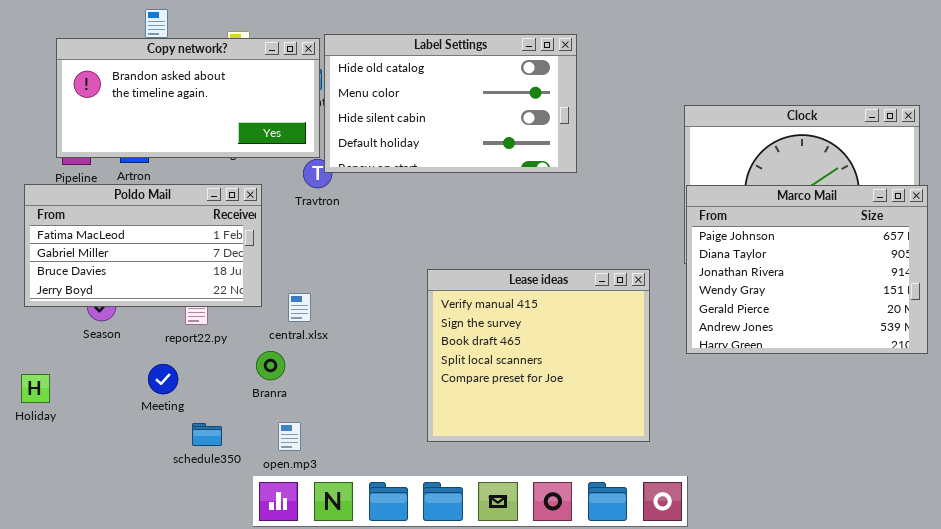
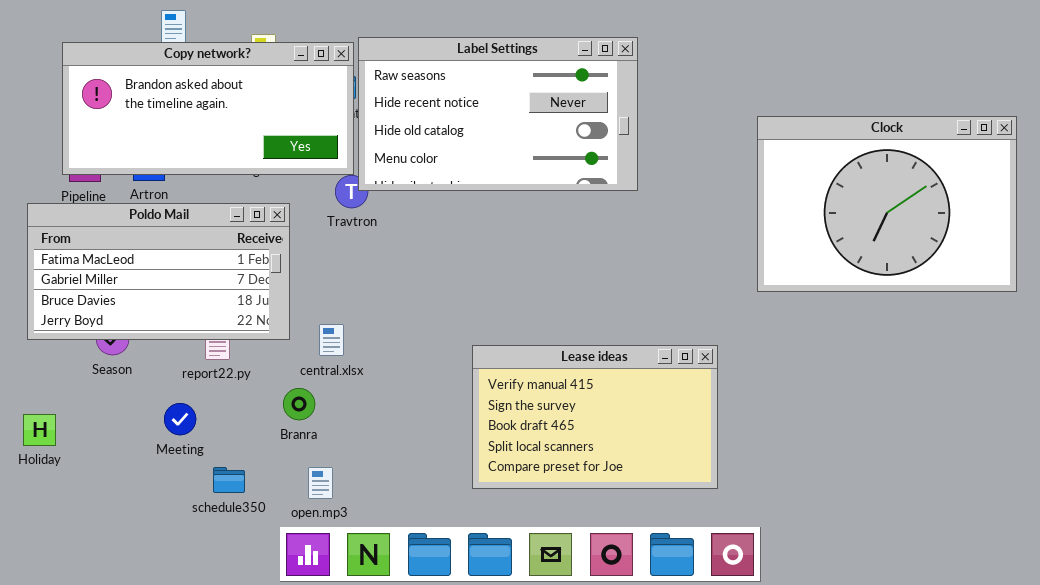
Label Settings: [324,34,577,173] -> [358,37,638,191], scrolled up 2 rows
Marco Mail: [686,185,928,354] -> none, closed
Lease ideas: [427,269,650,442] -> [472,345,718,489], resized

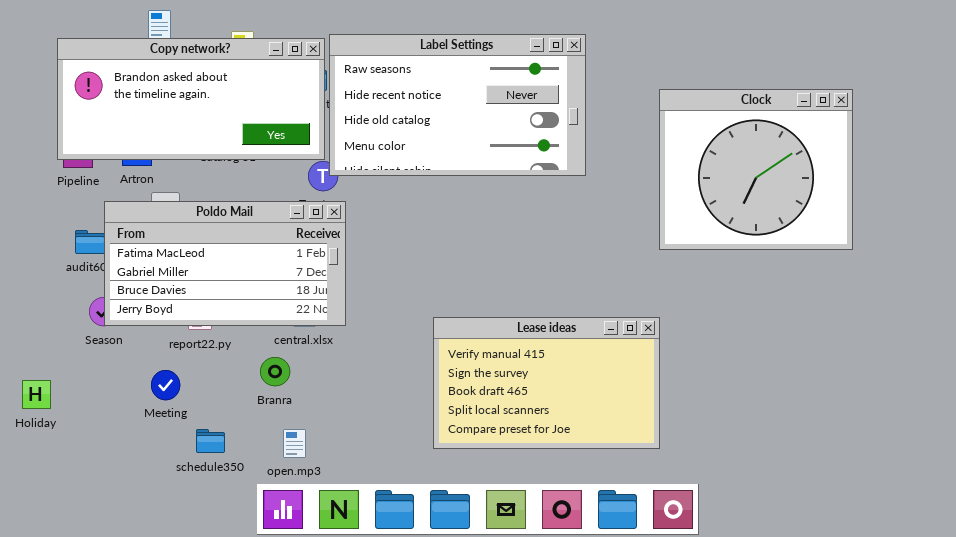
Clock: [757,116,1017,292] -> [659,89,853,250], moved, resized
Poldo Mail: [27,203,290,340] -> [104,201,346,326], moved

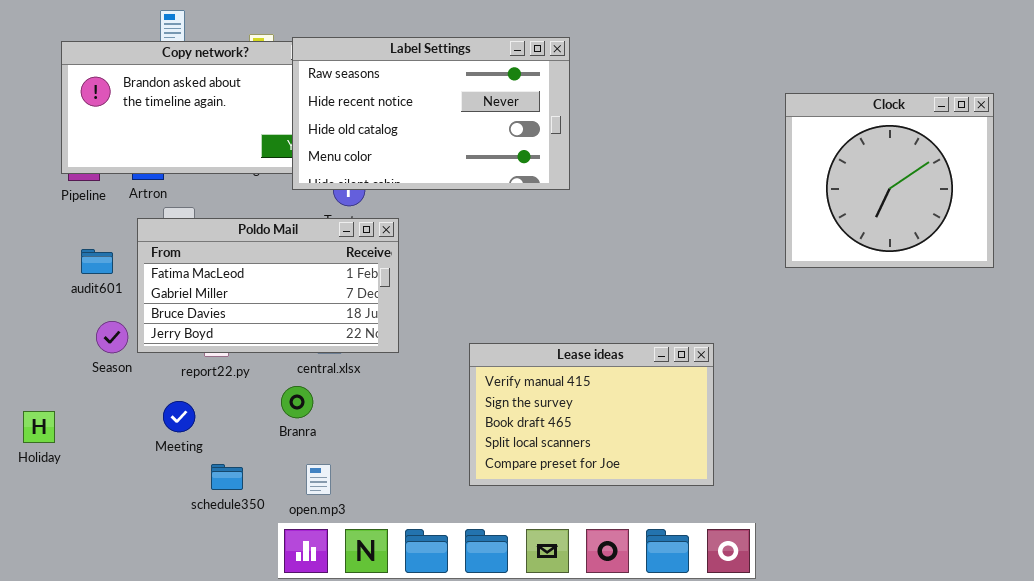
Label Settings: [329,34,586,176] -> [292,37,570,190], moved
Clock: [659,89,853,250] -> [785,93,994,268], moved
Poldo Mail: [104,201,346,326] -> [137,218,399,353], moved

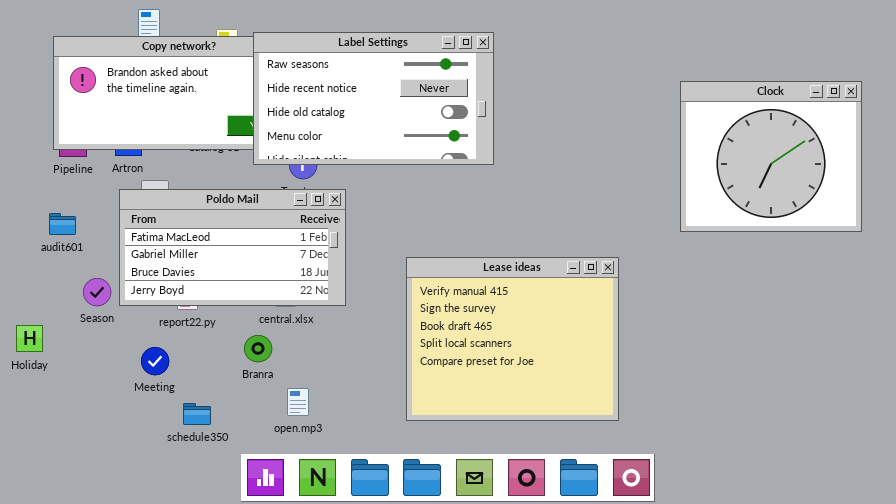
audit601: [81,249,113,274] -> [49,213,76,235], moved
Lease ideas: [469,343,714,486] -> [406,257,619,421], resized
Holiday: [23,411,55,443] -> [16,325,43,352], moved
open.mp3: [306,464,331,495] -> [287,388,309,416], moved

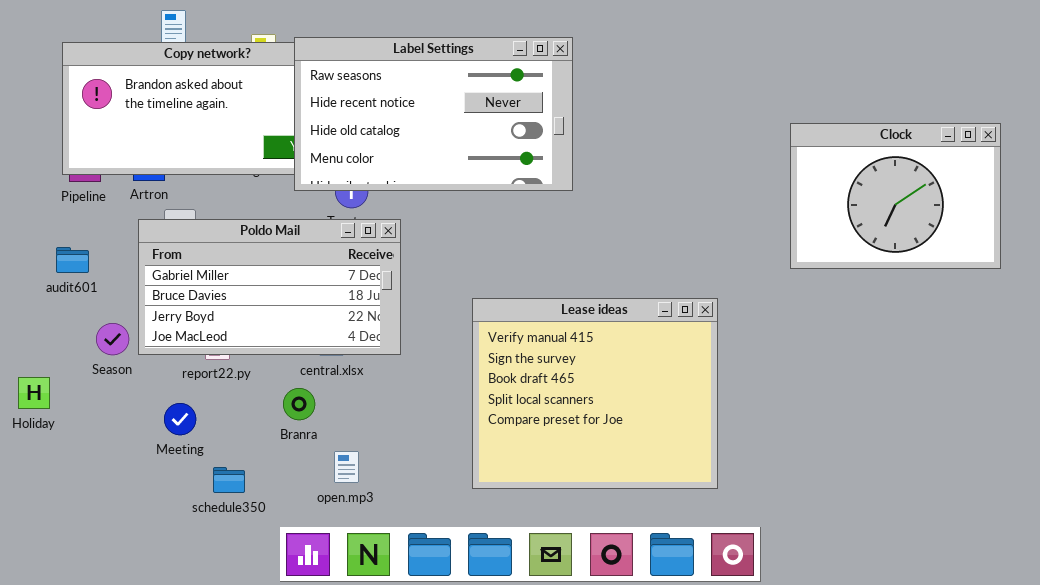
Clock: [680,81,862,232] -> [790,123,1001,269], resized
Poldo Mail: [119,189,346,306] -> [138,219,401,355], scrolled down 1 row

